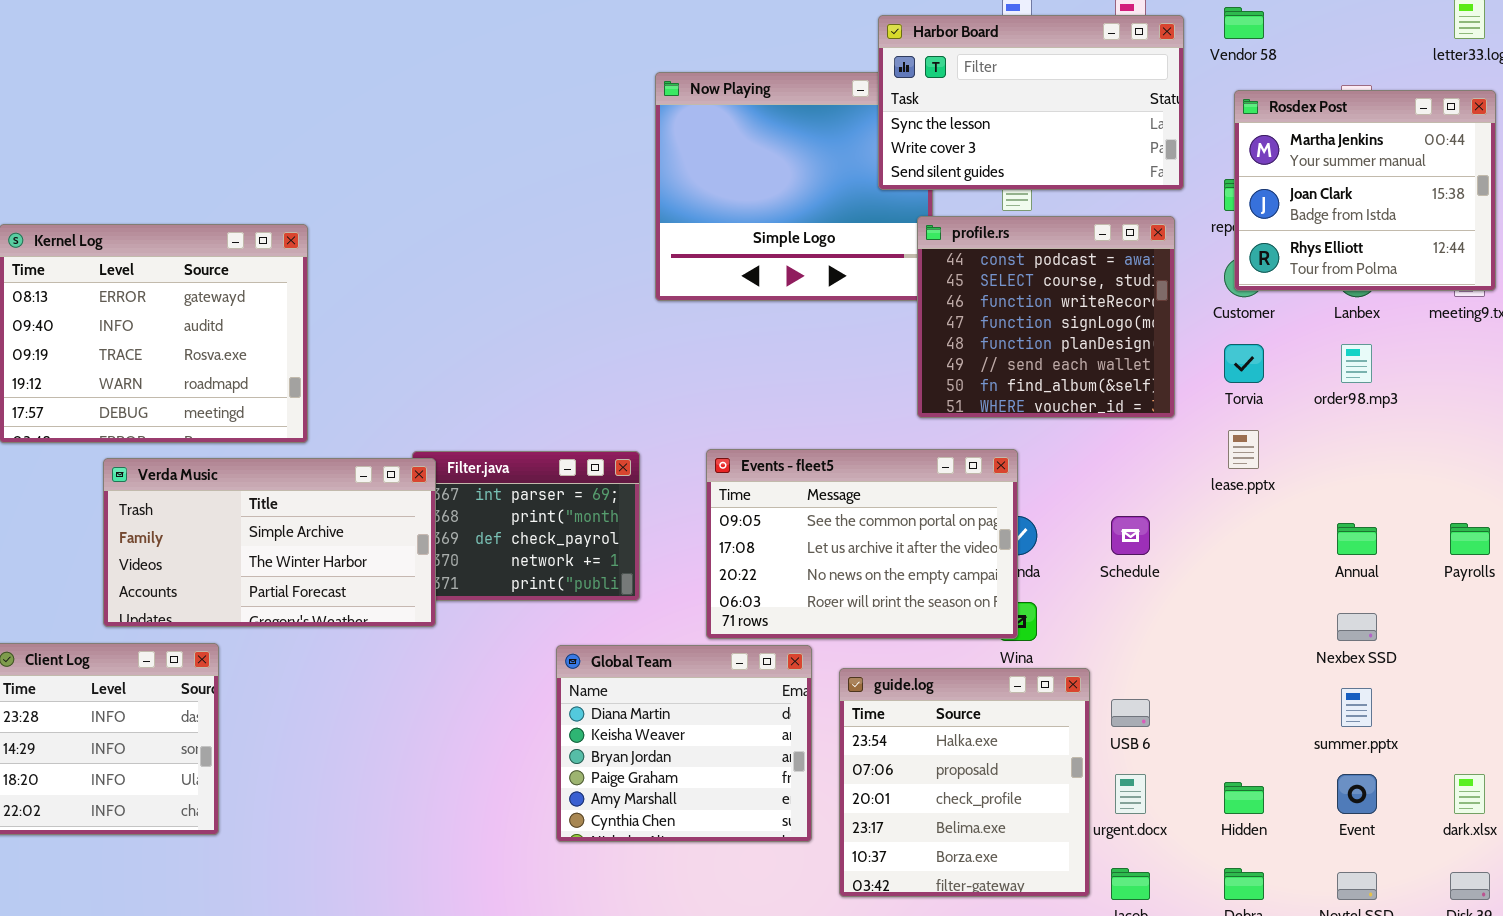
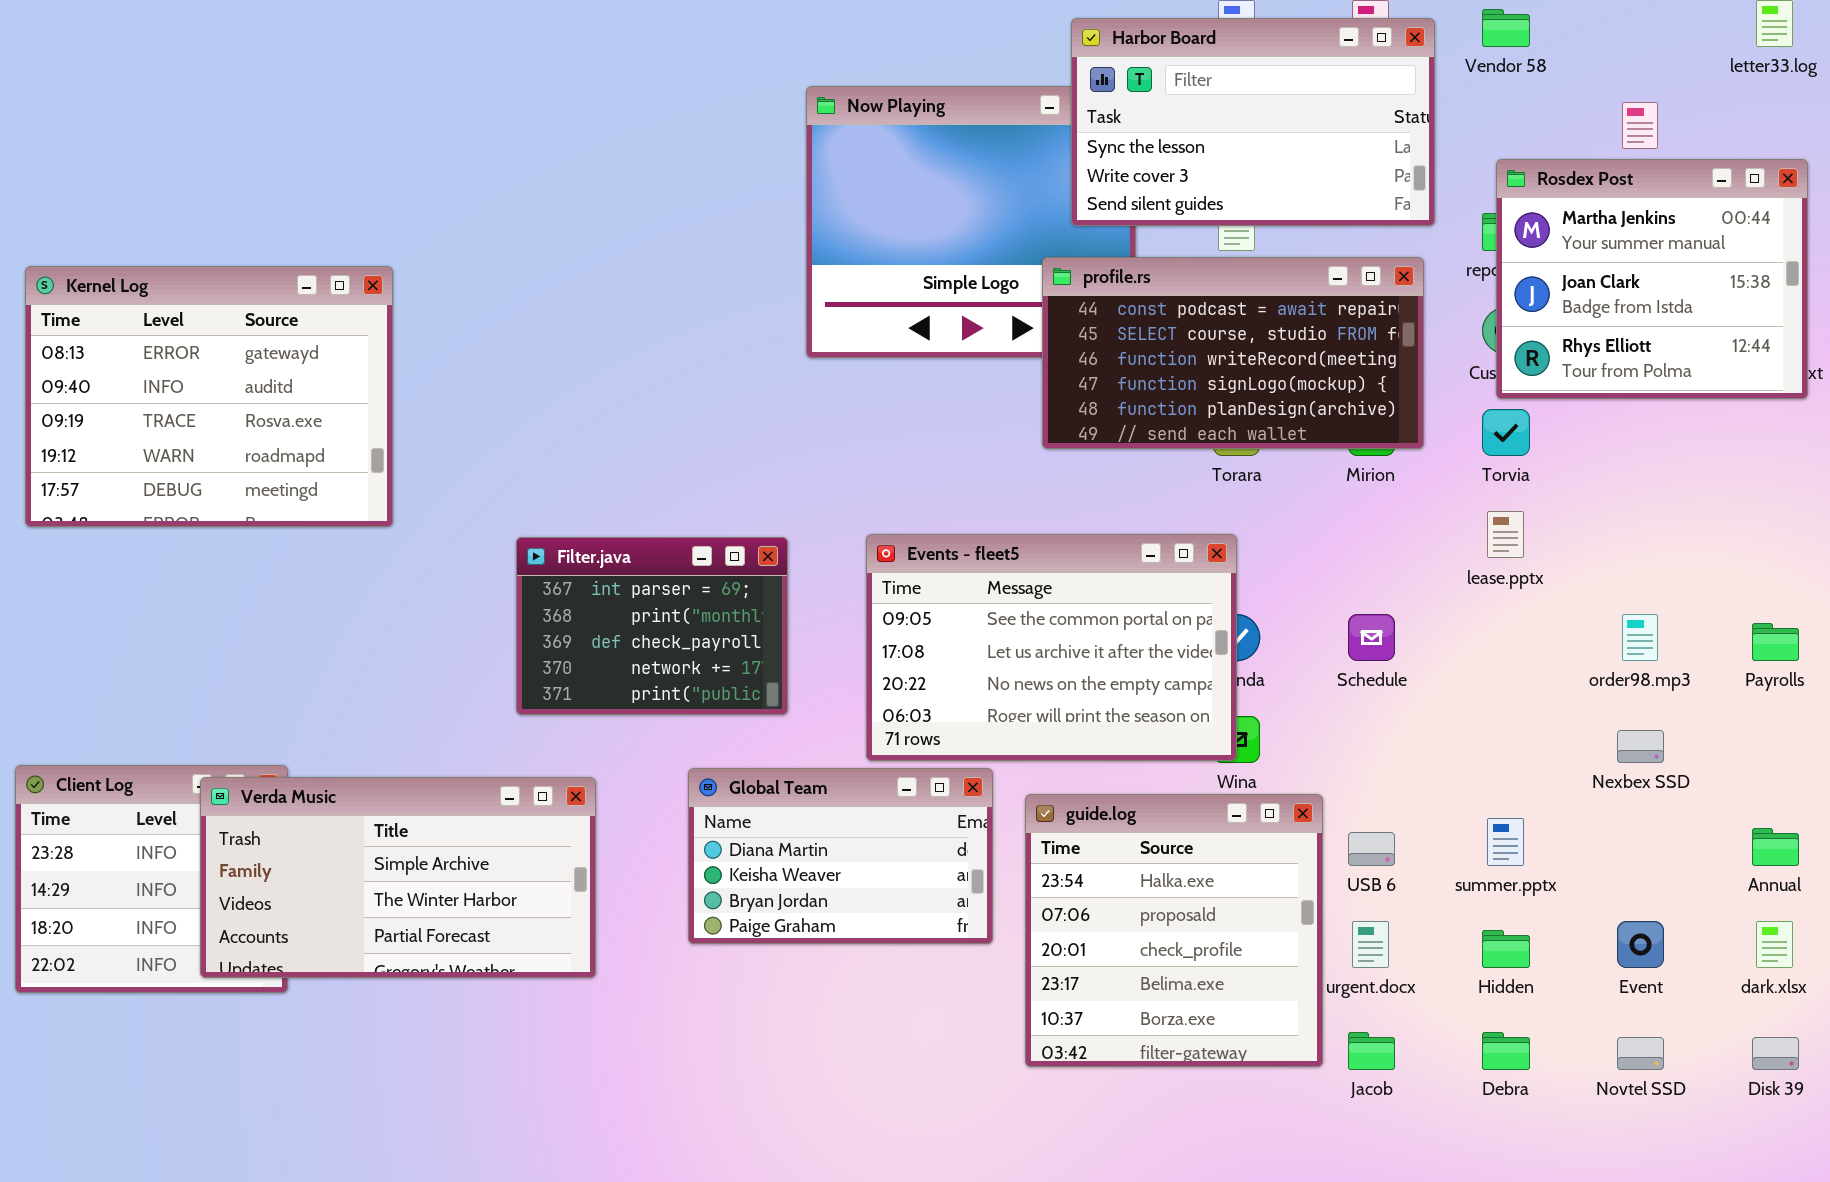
Rosdex Post: [1234,90,1496,291] -> [1496,159,1808,399], moved
profile.rs: [917,216,1175,418] -> [1042,257,1424,449], resized
order98.mp3: [1341,344,1372,383] -> [1622,614,1658,661], moved
Verda Music: [103,458,436,627] -> [200,777,596,978], moved
Annual: [1337,523,1377,555] -> [1752,828,1799,866], moved
Global Team: [556,645,812,842] -> [688,768,993,944], resized
summer.pptx: [1341,688,1372,727] -> [1487,818,1524,866], moved

